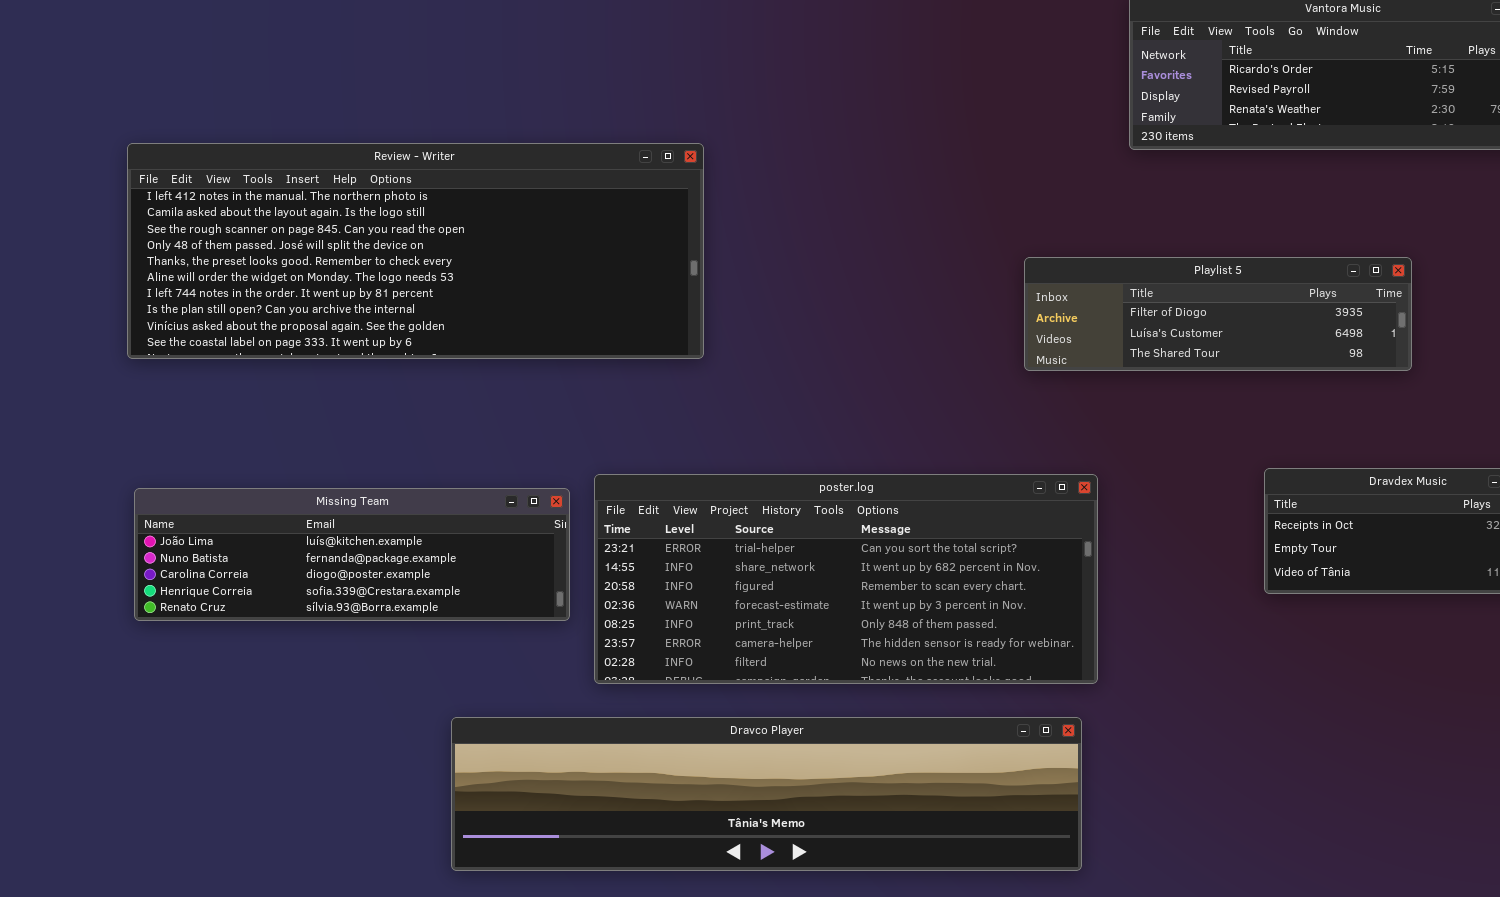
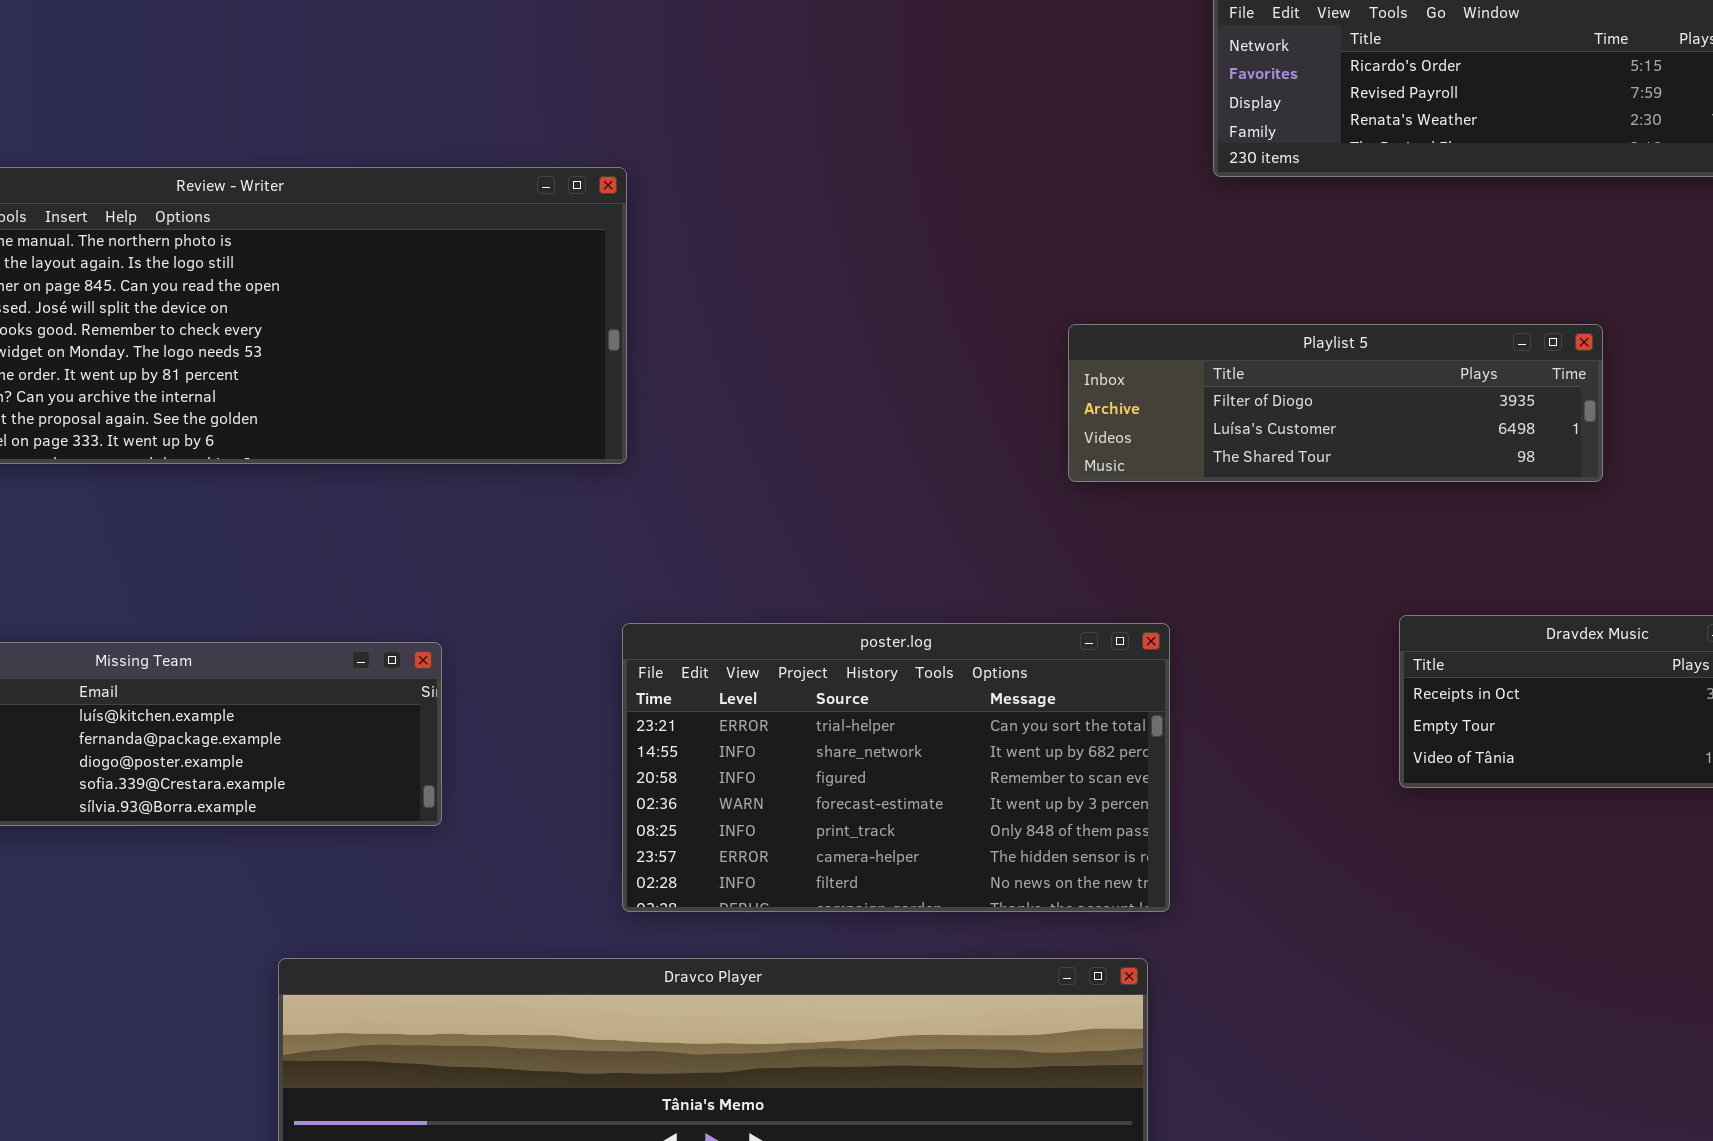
poster.log: [594,474,1098,684] -> [622,623,1170,912], resized

